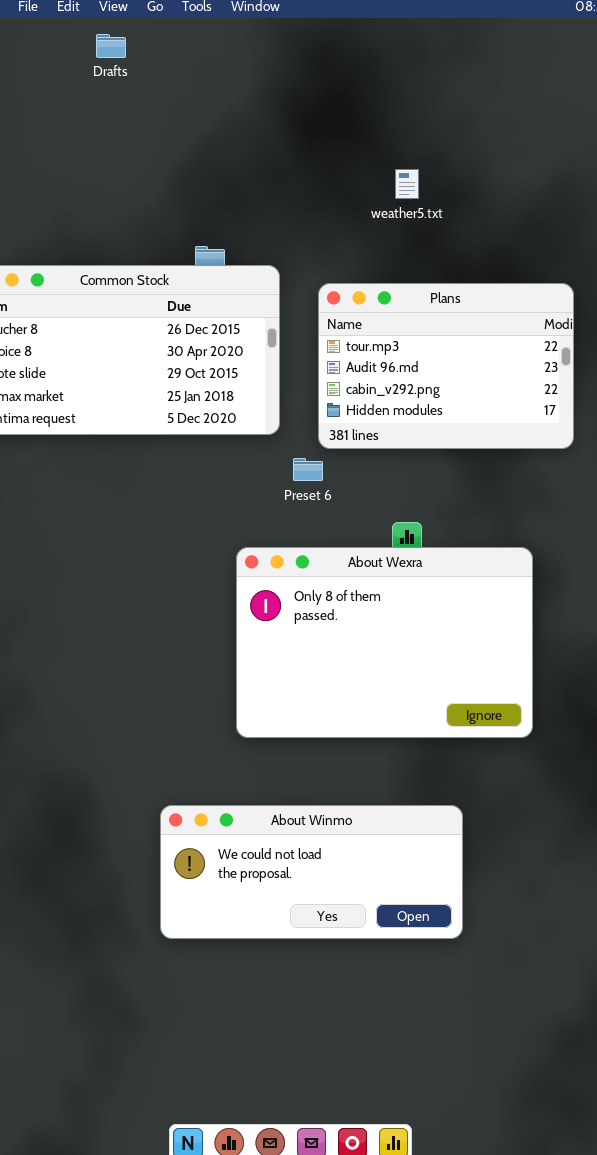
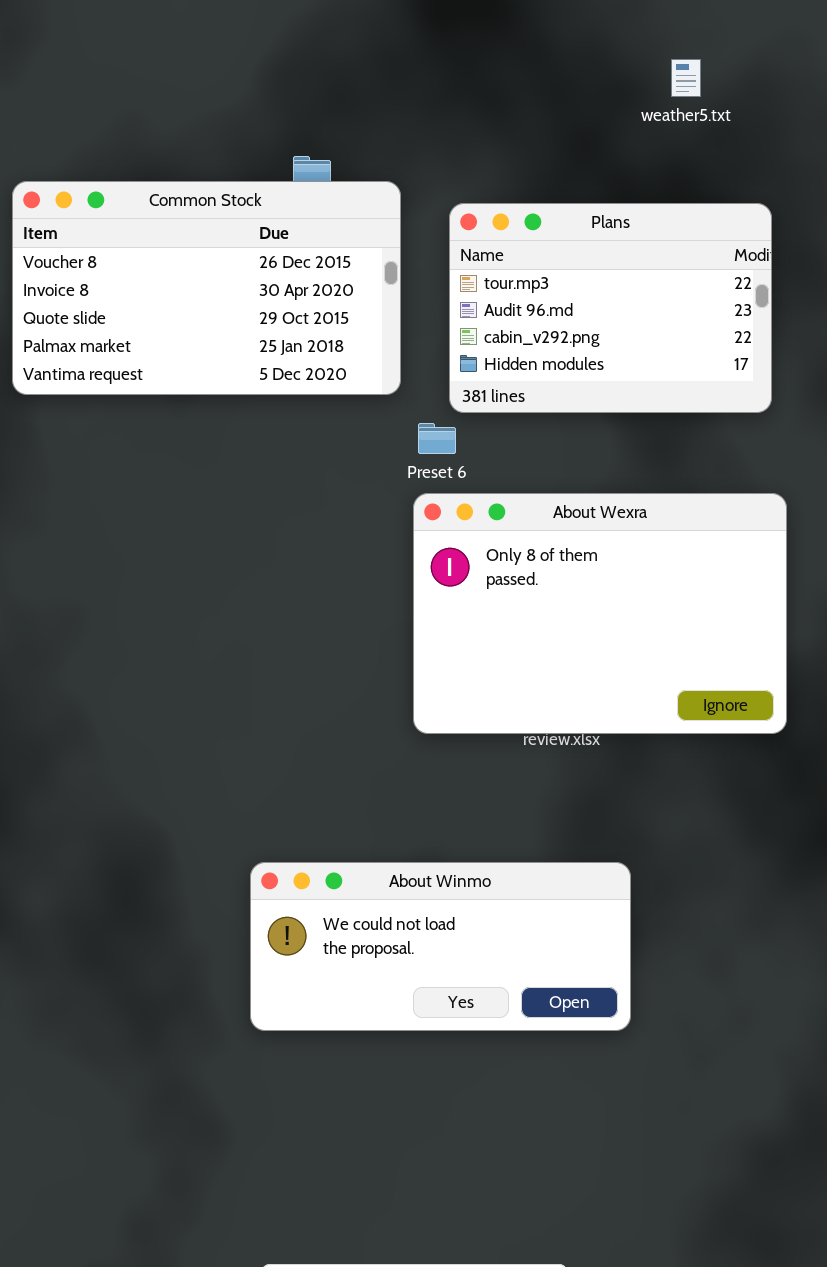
weather5.txt: [395,169,419,199] -> [671,59,701,97], moved
About Wexra: [236,547,533,738] -> [413,493,787,734], moved

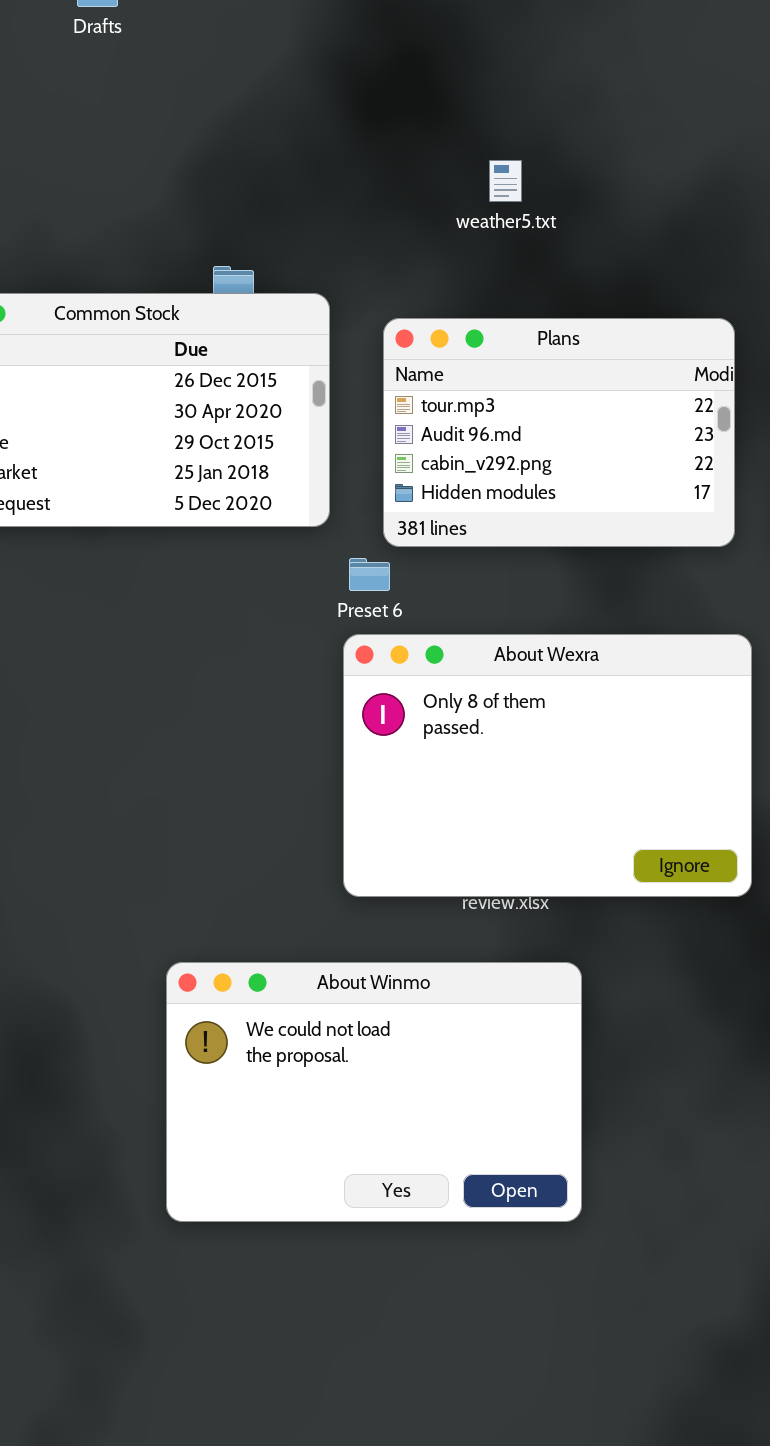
weather5.txt: [671,59,701,97] -> [489,160,522,202], moved
About Winmo: [250,862,631,1031] -> [166,962,582,1222], resized

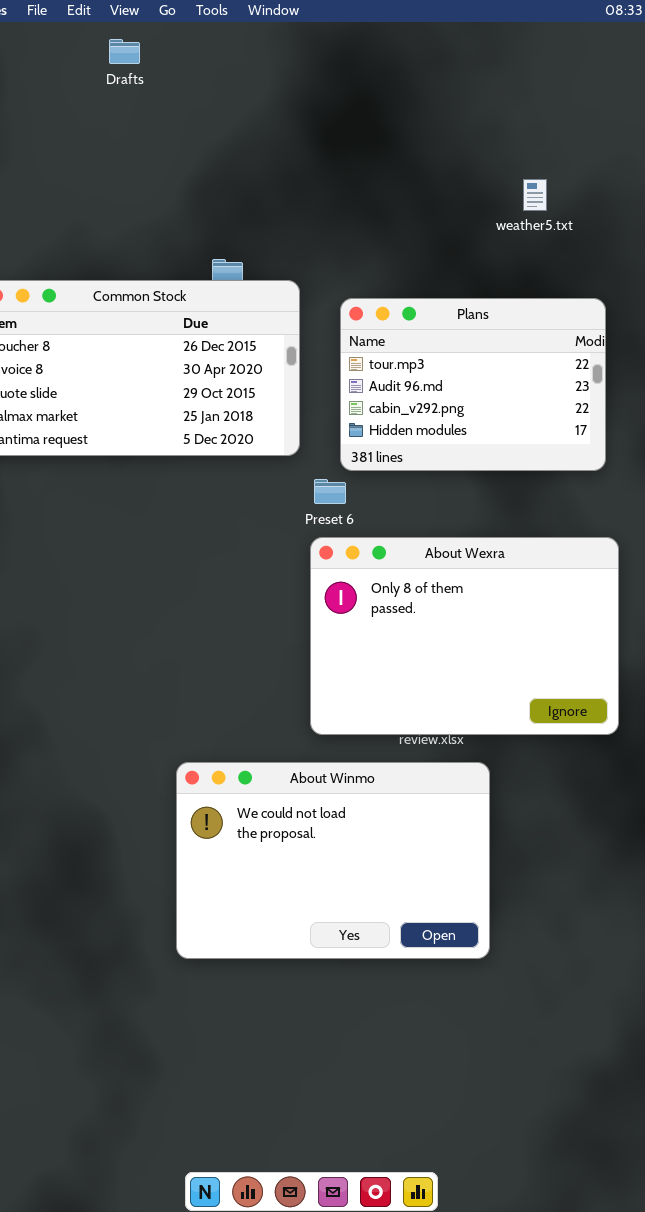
weather5.txt: [489,160,522,202] -> [523,179,547,211], moved
About Winmo: [166,962,582,1222] -> [176,762,490,959], moved

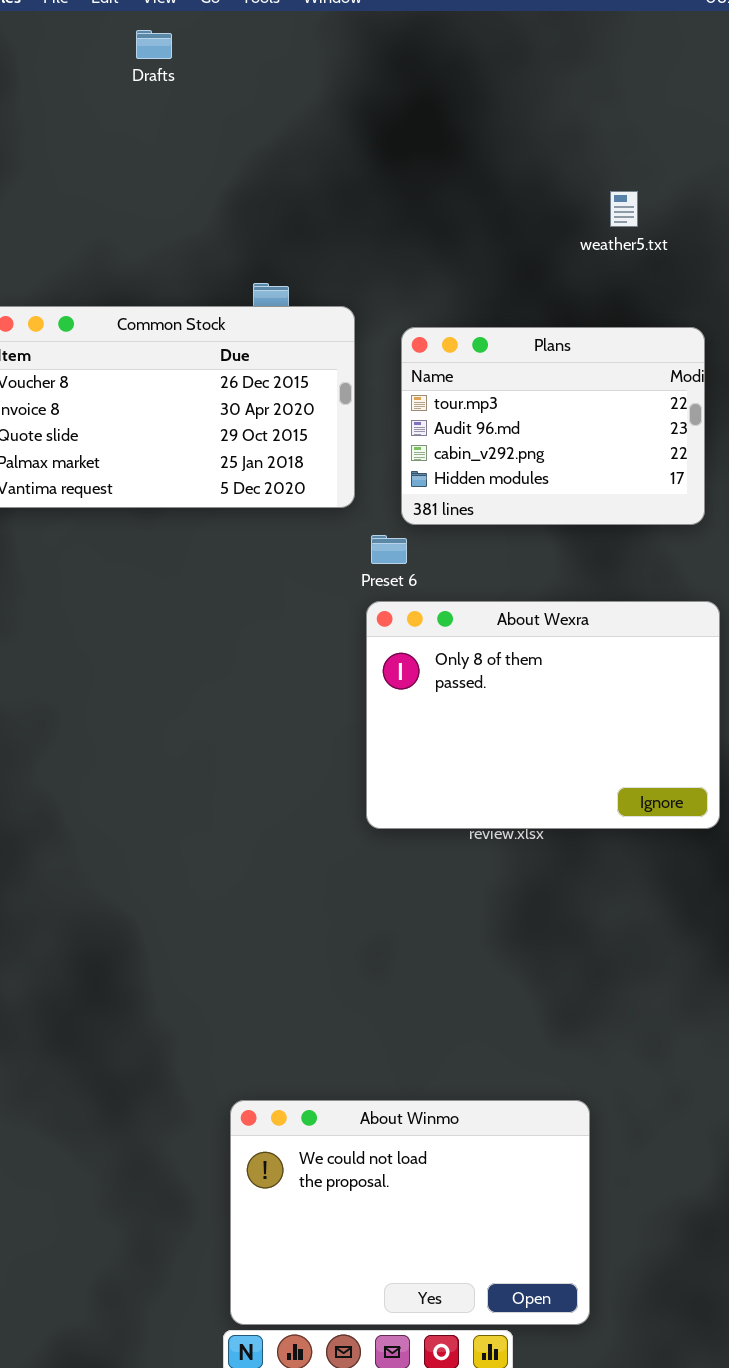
About Winmo: [176,762,490,959] -> [230,1100,590,1325], moved

